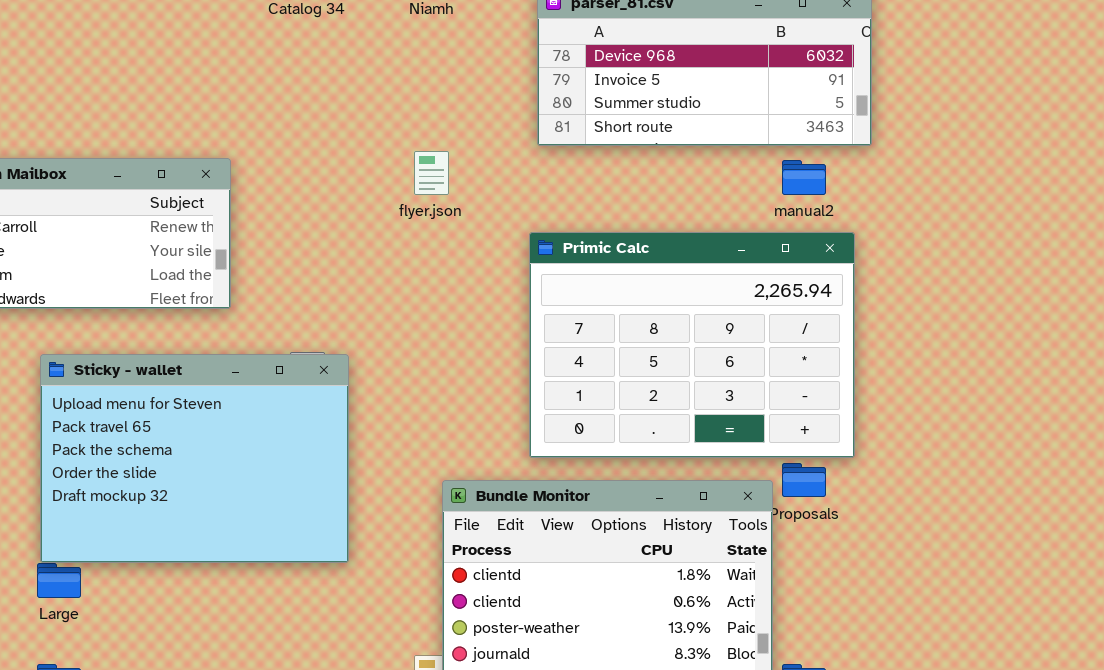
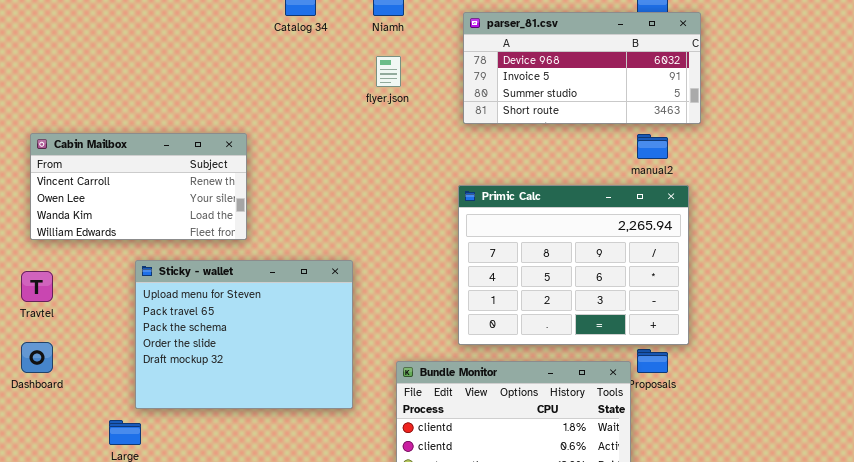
flyer.json: [414,151,449,195] -> [376,56,401,87], moved
Sticky - wallet: [40,354,349,563] -> [135,260,353,409], moved

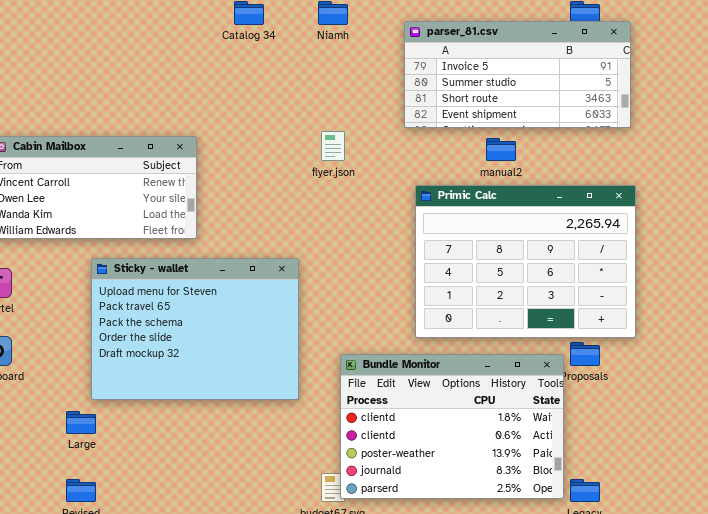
parser_81.csv: [463,12,701,124] -> [404,21,631,128], scrolled down 1 row
flyer.json: [376,56,401,87] -> [321,131,345,161], moved
manual2: [637,134,668,159] -> [486,138,516,161], moved
Primic Calc: [458,185,689,345] -> [415,185,636,338], moved

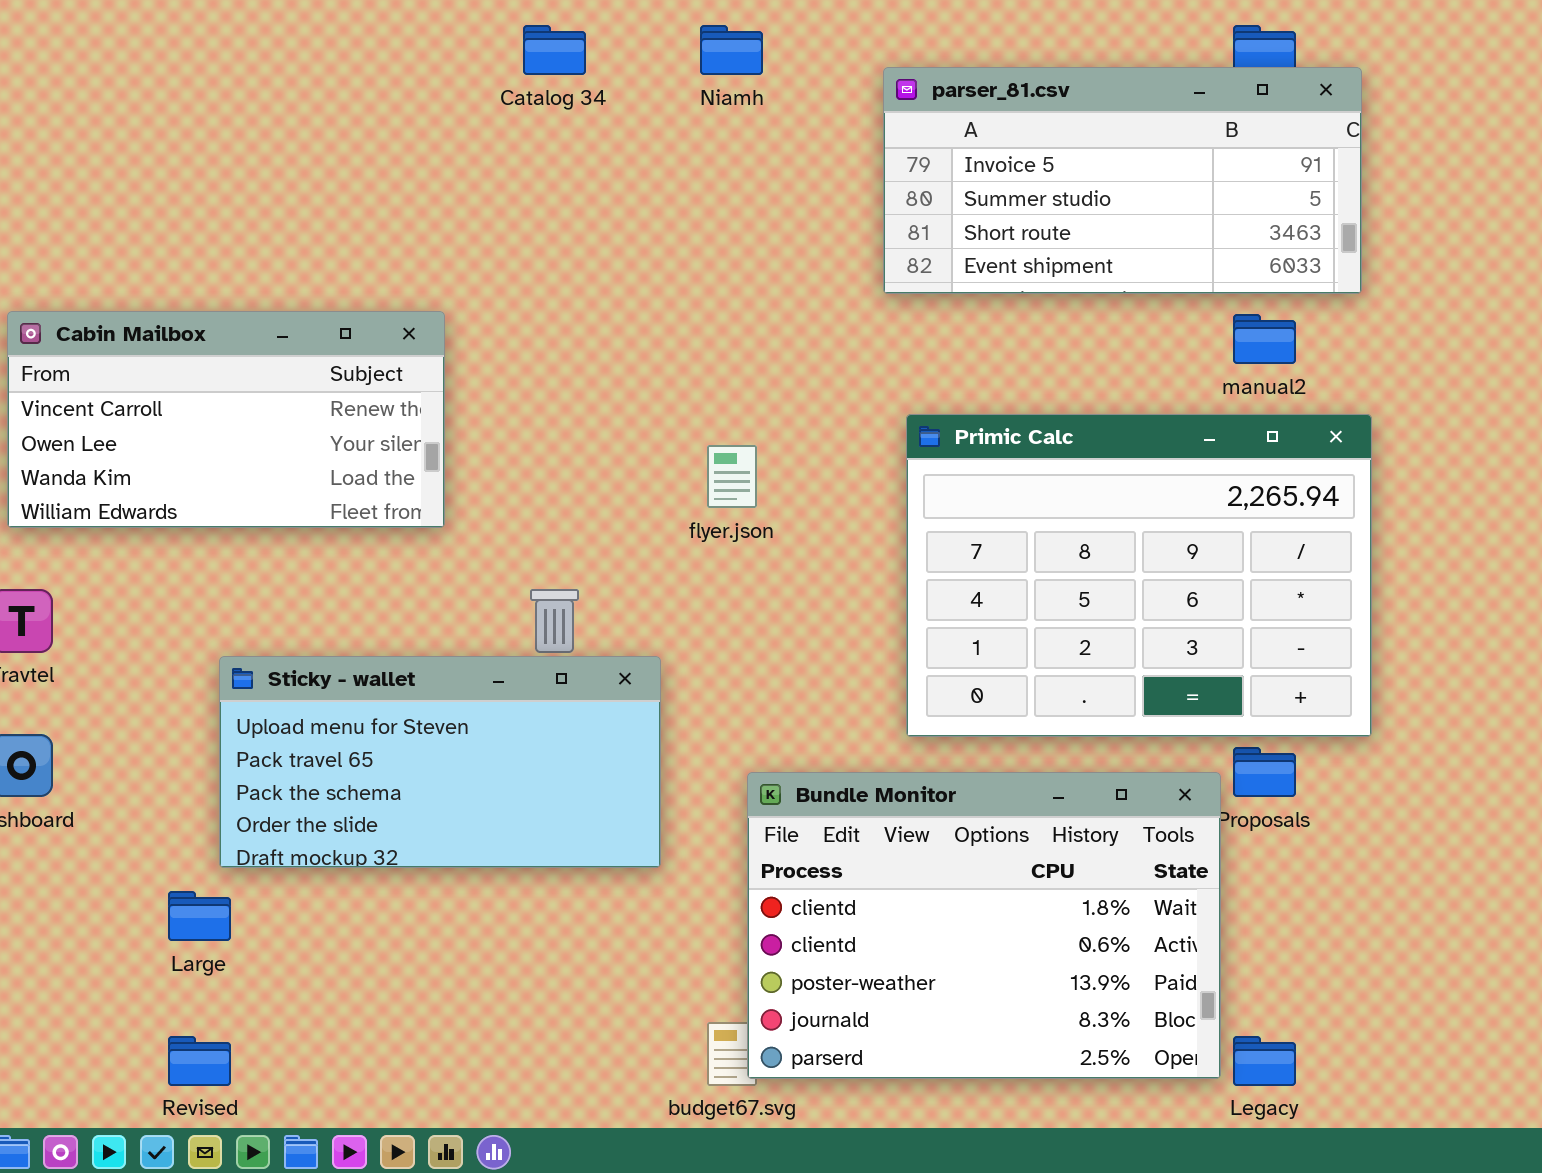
flyer.json: [321,131,345,161] -> [707,445,757,508], moved
manual2: [486,138,516,161] -> [1233,314,1296,364], moved
Sticky - wallet: [91,258,299,400] -> [219,656,661,868], resized

